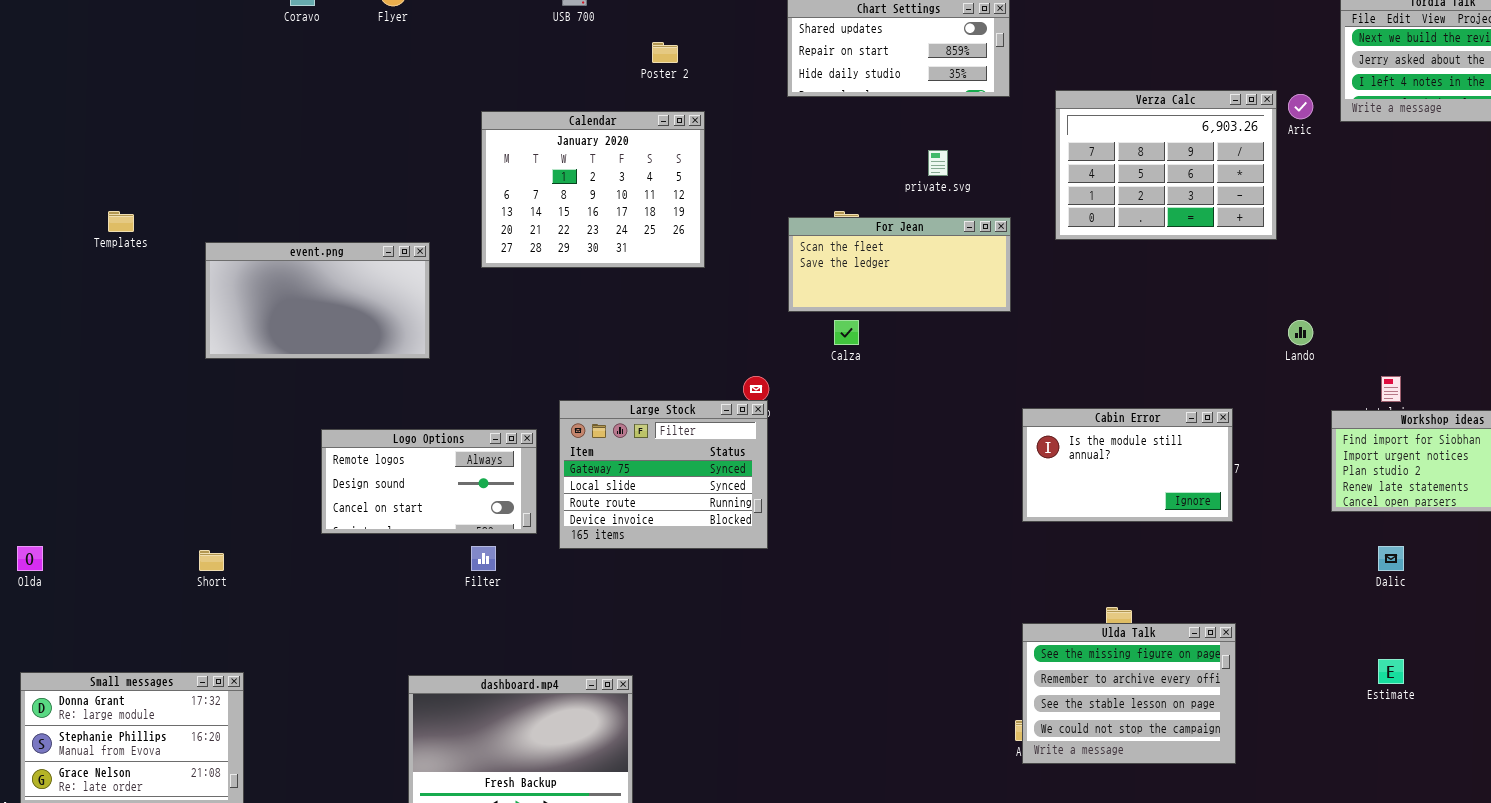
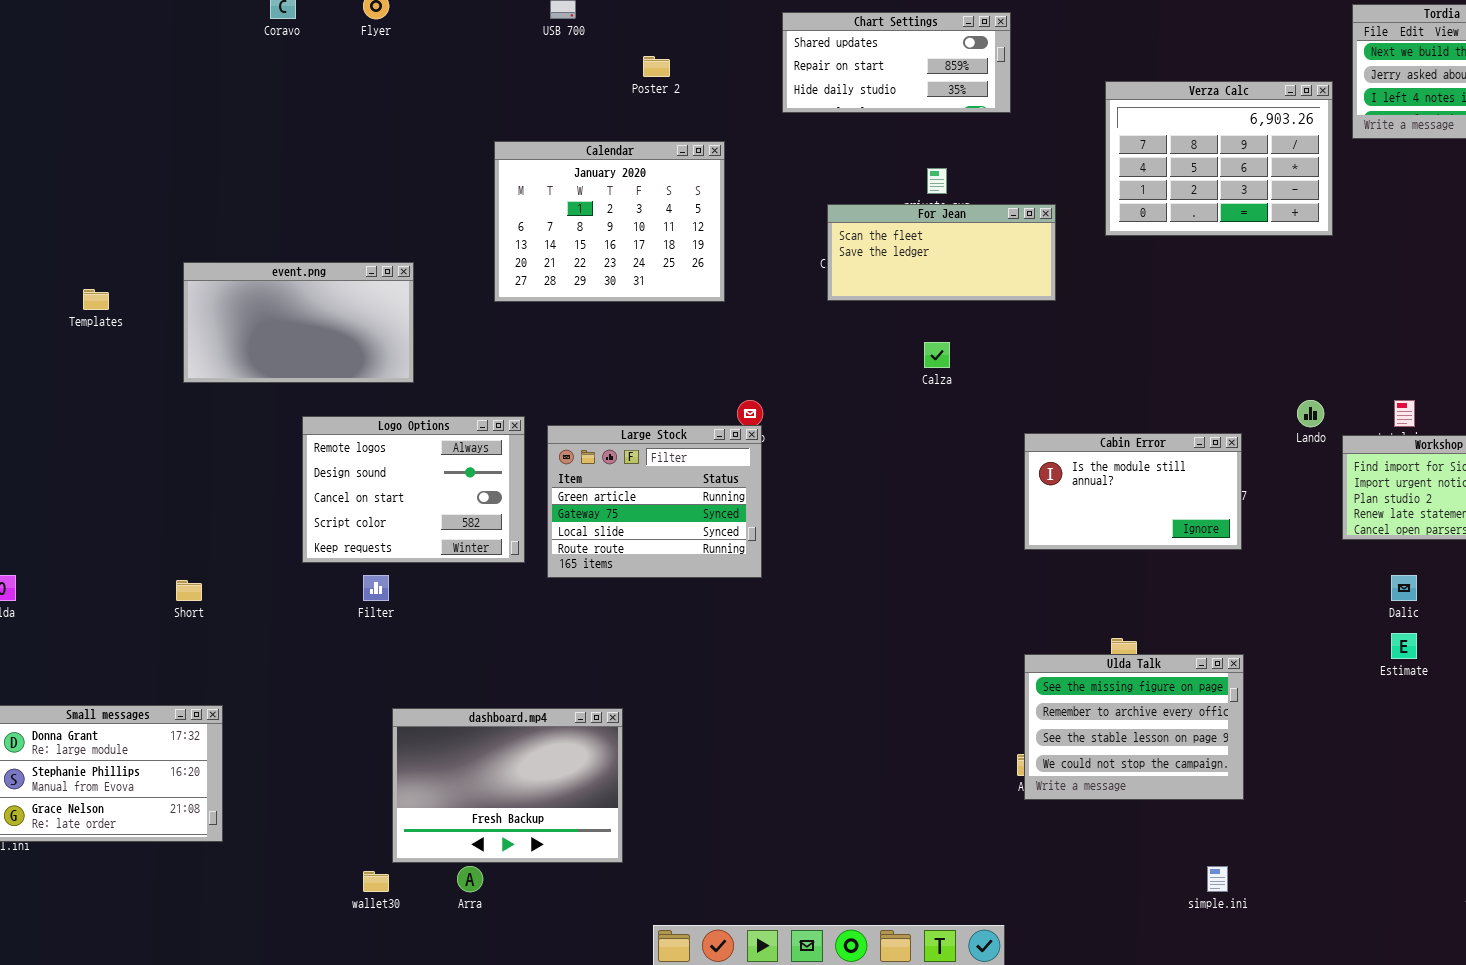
Verza Calc: [1055,90,1277,240] -> [1105,81,1333,236], moved
Calendar: [481,111,705,268] -> [494,141,725,302], moved
Templates: [108,211,134,232] -> [83,289,109,310], moved
For Jean: [788,217,1011,312] -> [827,204,1056,301], moved
Calza: [834,320,859,345] -> [924,342,950,368], moved
Lando: [1288,320,1313,345] -> [1297,400,1324,427], moved
Large Stock: [559,400,768,549] -> [547,425,762,578], scrolled up 1 row
Logo Options: [321,429,537,534] -> [302,416,525,563], resized
Filter: [471,546,496,571] -> [363,575,389,601], moved
Estimate: [1378,659,1404,684] -> [1391,633,1417,659], moved

